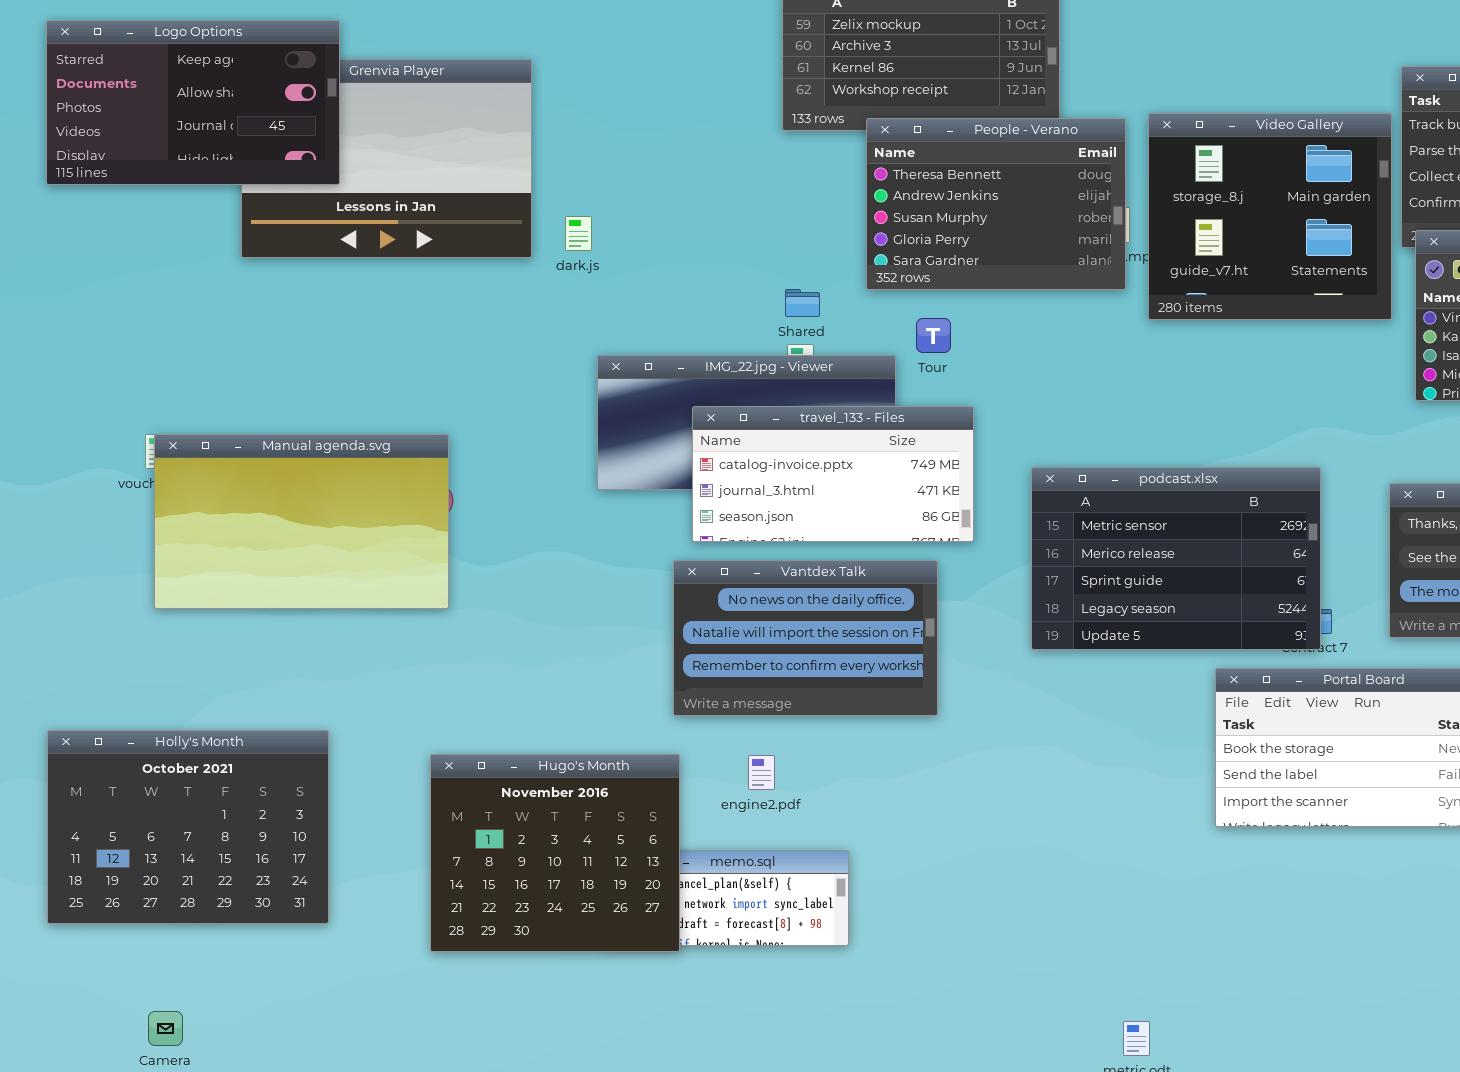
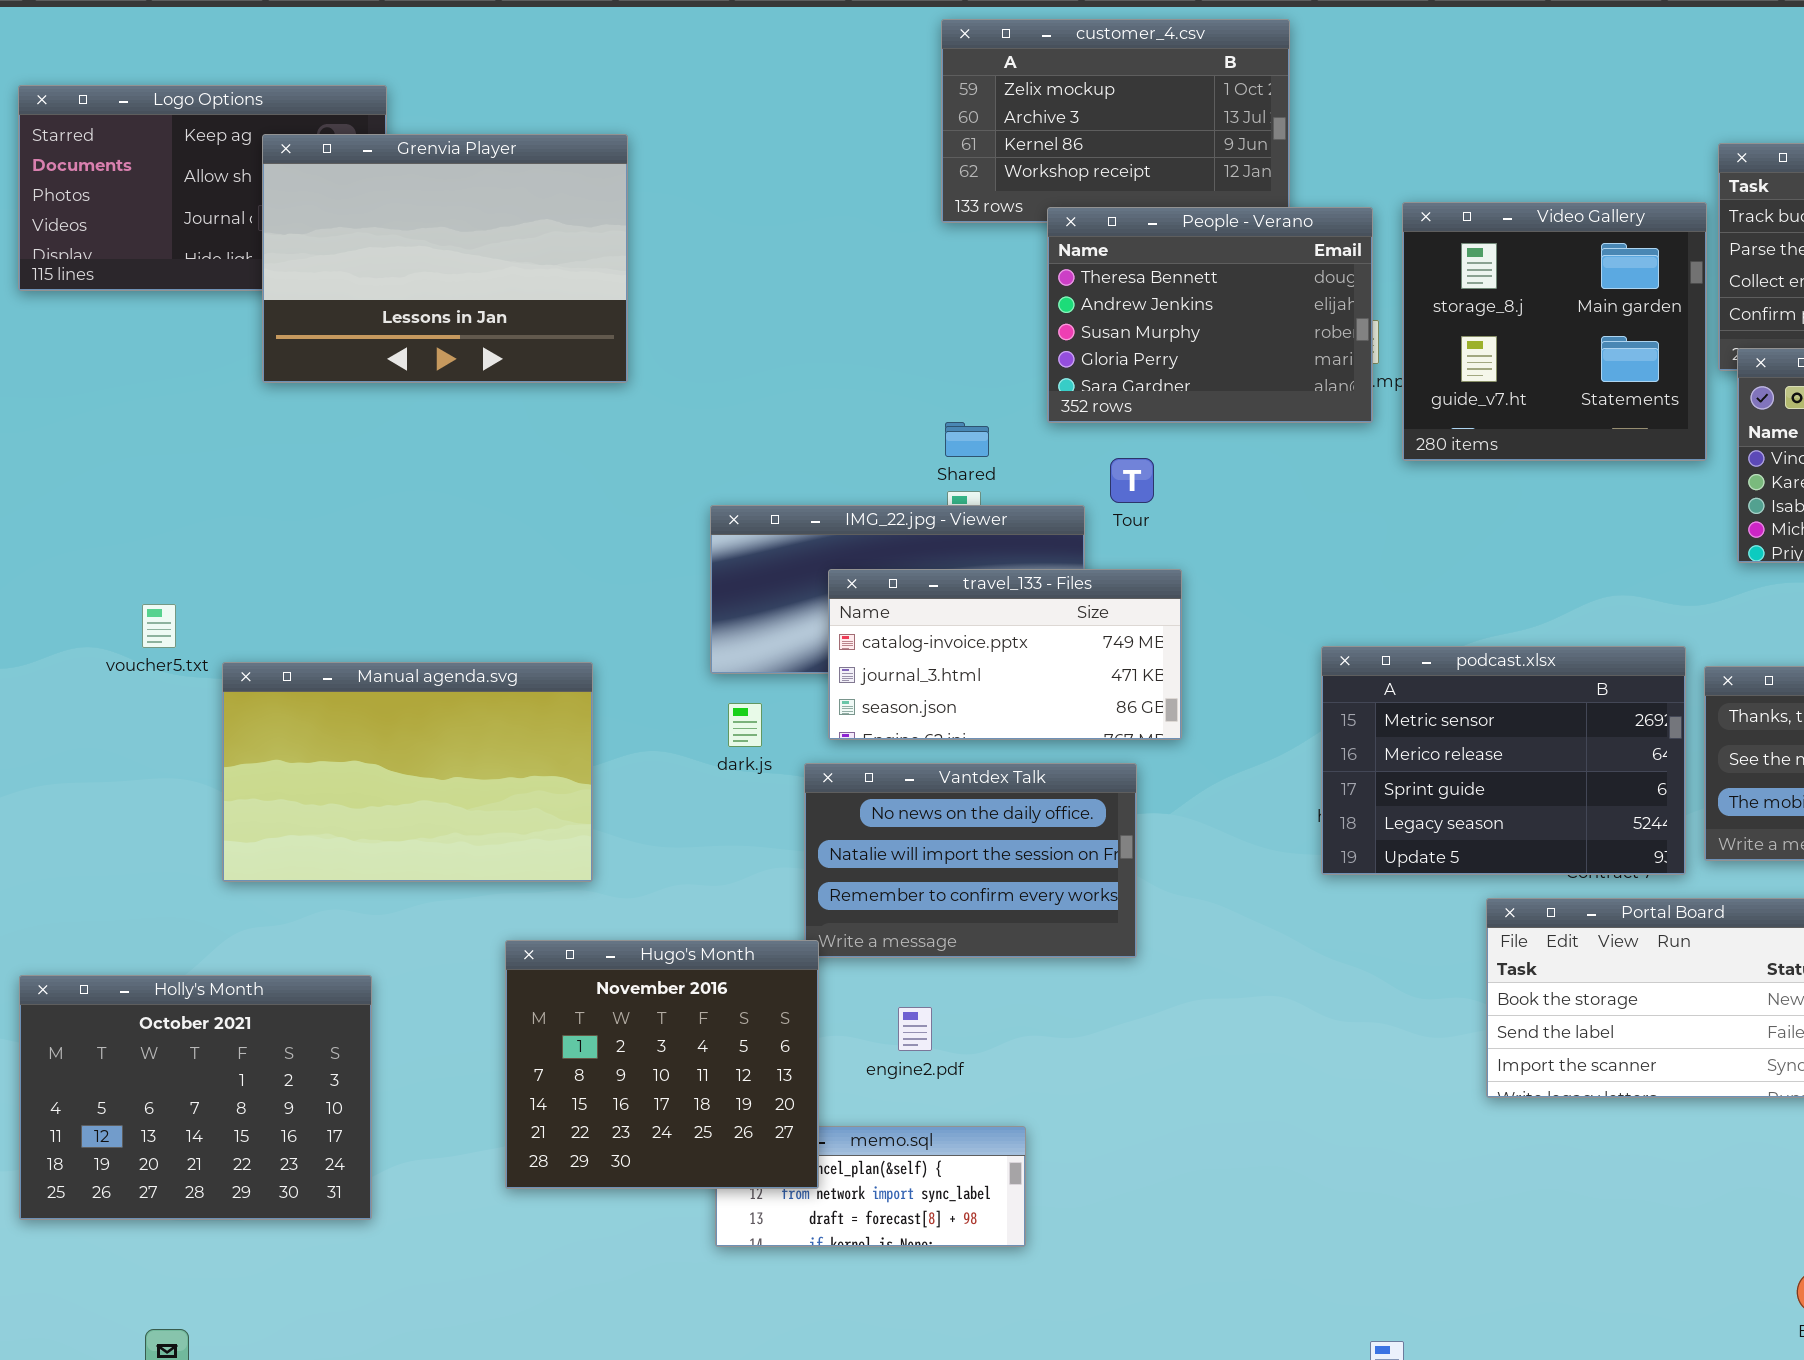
Grenvia Player: [241,59,532,258] -> [262,134,628,383], raised
dark.js: [565,216,592,251] -> [728,703,762,747], moved
Manual agenda.svg: [154,434,449,609] -> [222,662,593,882], moved
podcast.xlsx: [1031,467,1321,650] -> [1321,646,1686,875], moved
Hugo's Month: [430,754,680,952] -> [505,940,819,1189], moved

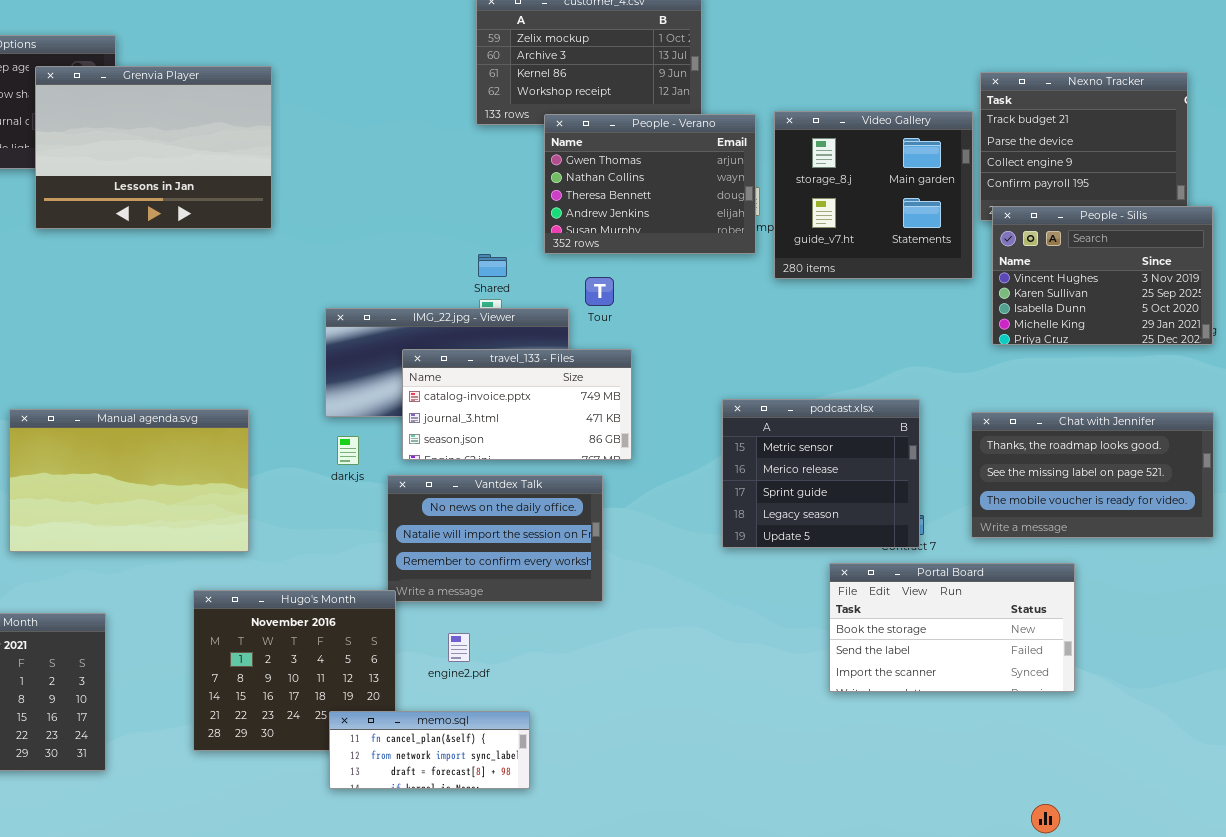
People - Verano: [1047,207,1373,423] -> [544,114,756,254], scrolled up 2 rows
podcast.xlsx: [1321,646,1686,875] -> [722,399,920,548], resized
memo.sql: [715,1126,1026,1247] -> [329,711,530,789], raised

